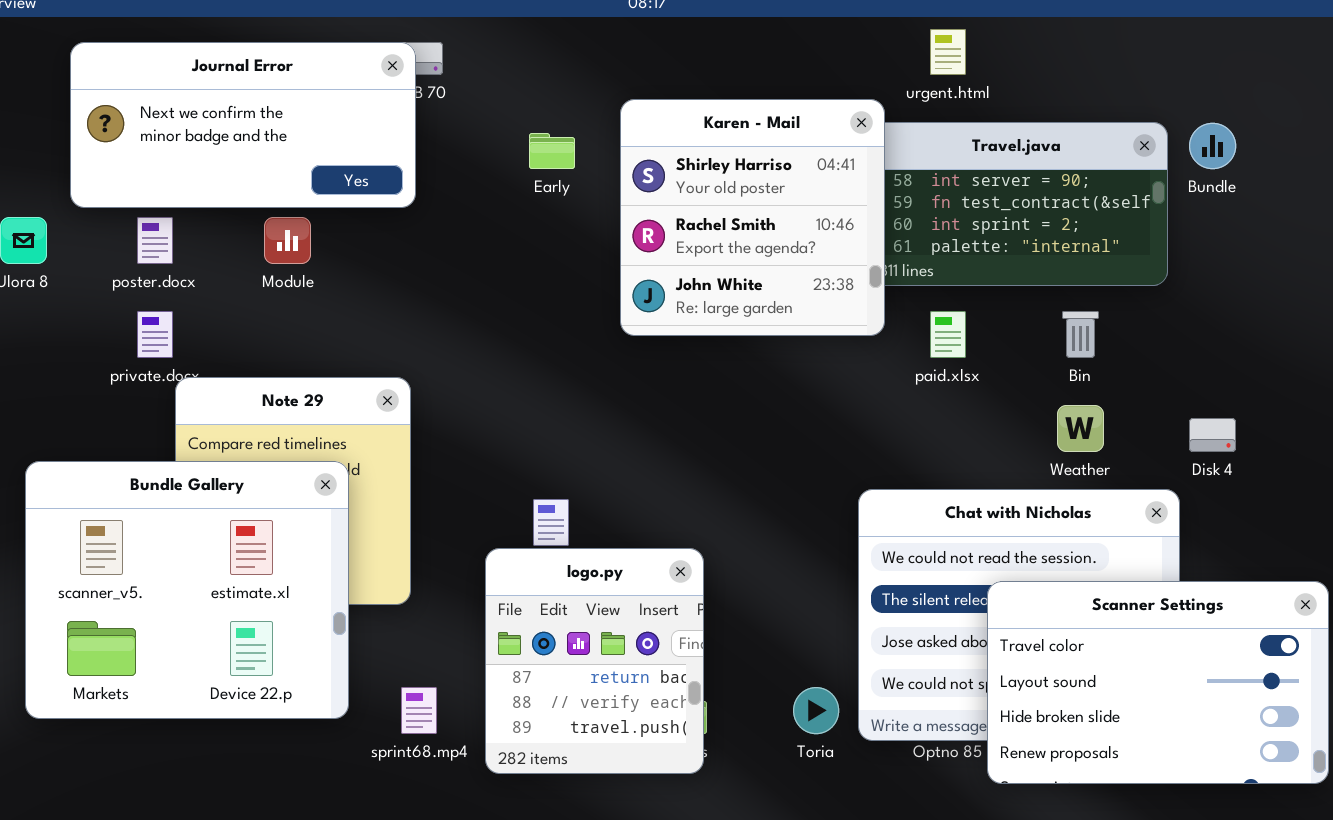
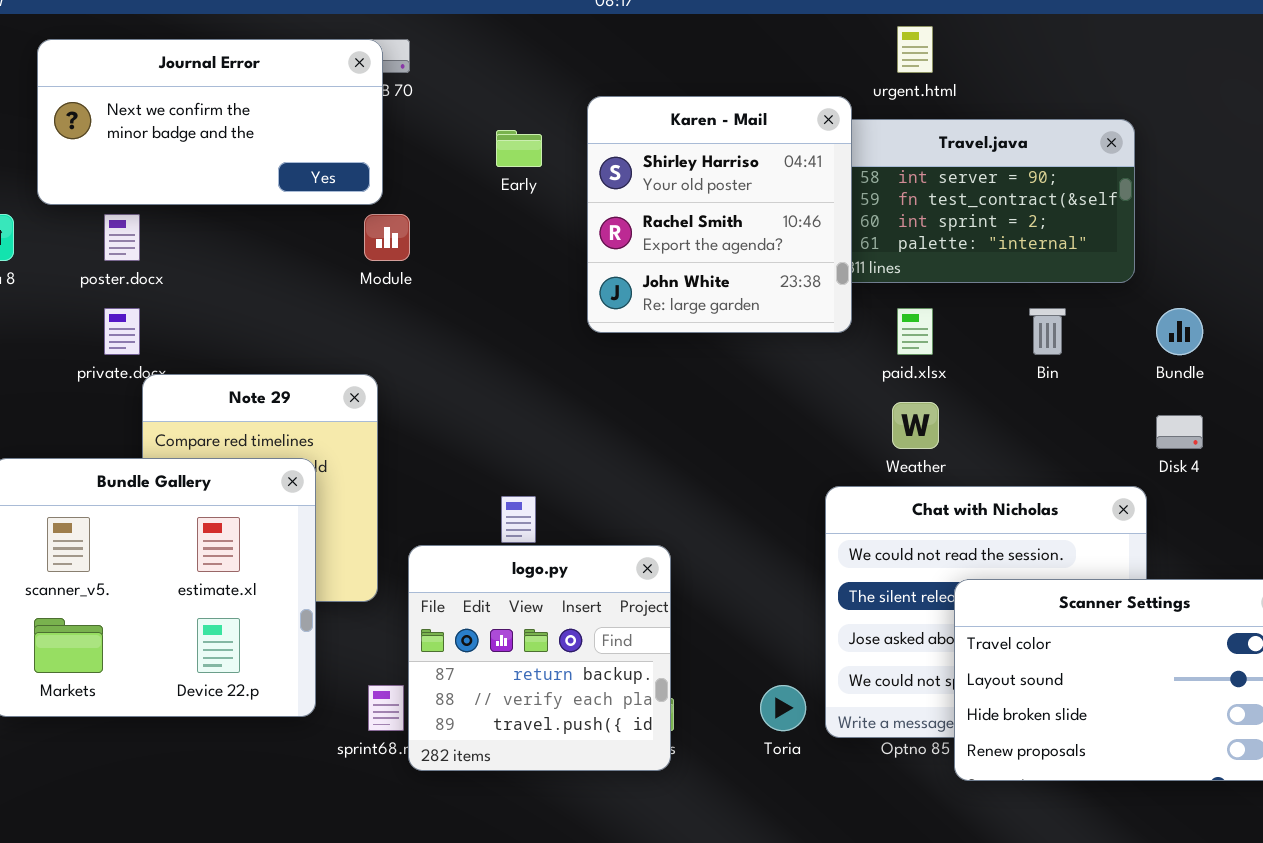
Bundle: [1189,123,1236,169] -> [1156,308,1203,355], moved
Module: [264,217,311,264] -> [364,214,410,261], moved
Weather: [1057,405,1104,452] -> [892,402,939,449], moved
logo.py: [485,548,704,774] -> [408,545,671,771], resized

